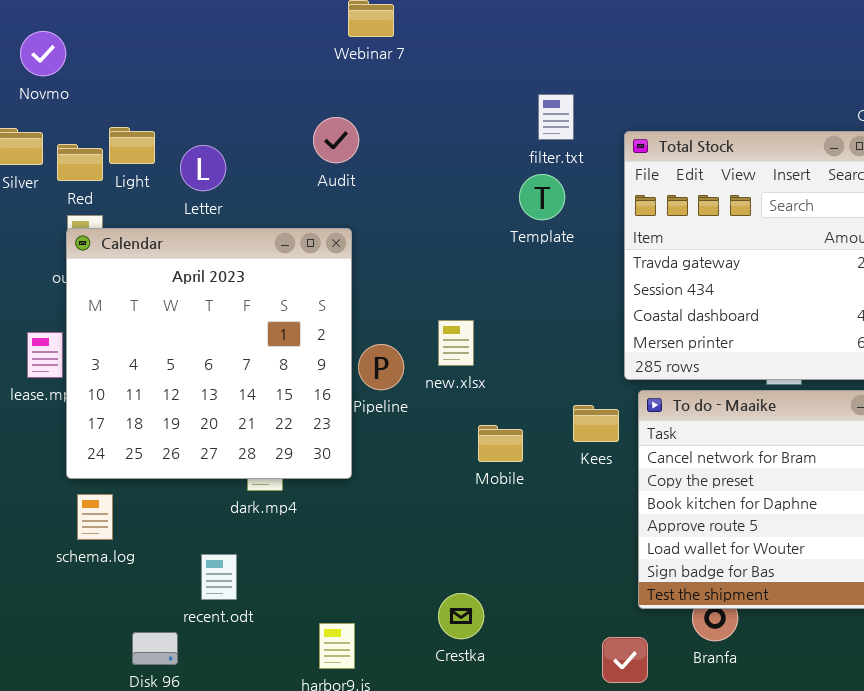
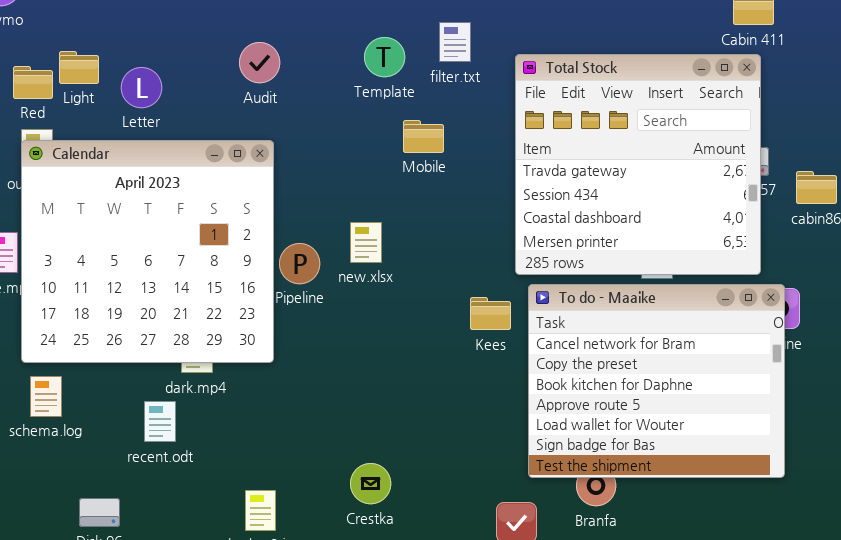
Template: [519,174,565,220] -> [364,37,405,77], moved
Mobile: [478,425,523,462] -> [403,120,444,153], moved
recent.odt: [201,554,237,600] -> [144,401,176,442], moved

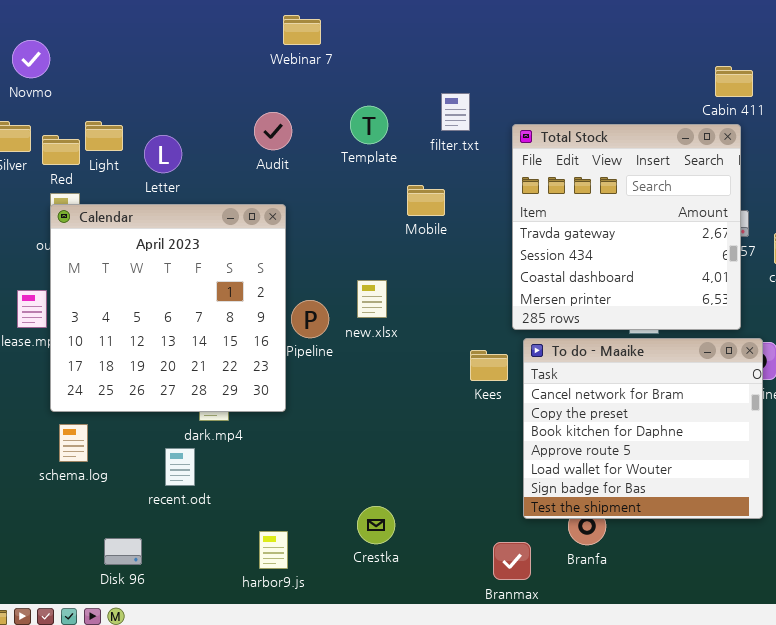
Template: [364,37,405,77] -> [350,106,388,144], moved

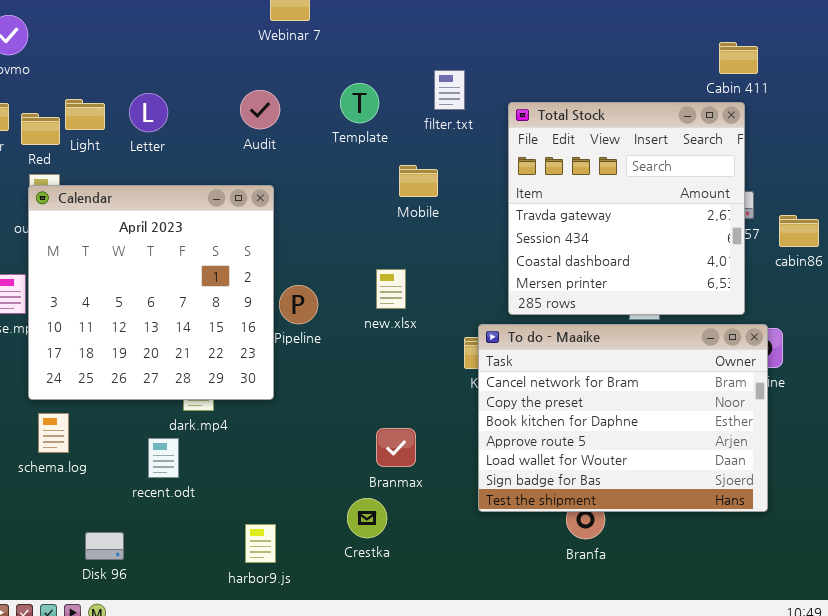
Letter: [144,135,182,173] -> [129,93,168,132], moved
new.xlsx: [357,280,387,318] -> [376,269,406,309], moved
To do - Maaike: [523,338,763,519] -> [478,324,768,512], resized
Branmax: [493,542,531,580] -> [376,428,416,467], moved

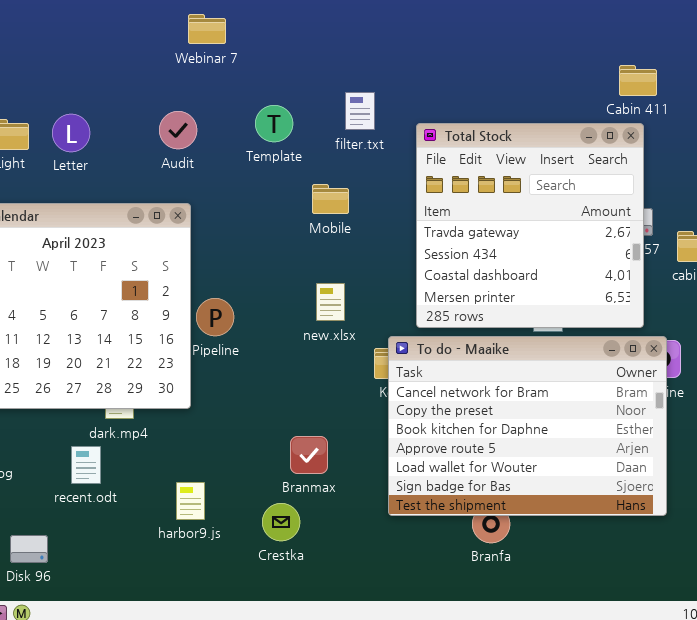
new.xlsx: [376,269,406,309] -> [316,283,345,321], moved
harbor9.js: [245,524,276,563] -> [176,482,205,520], moved

